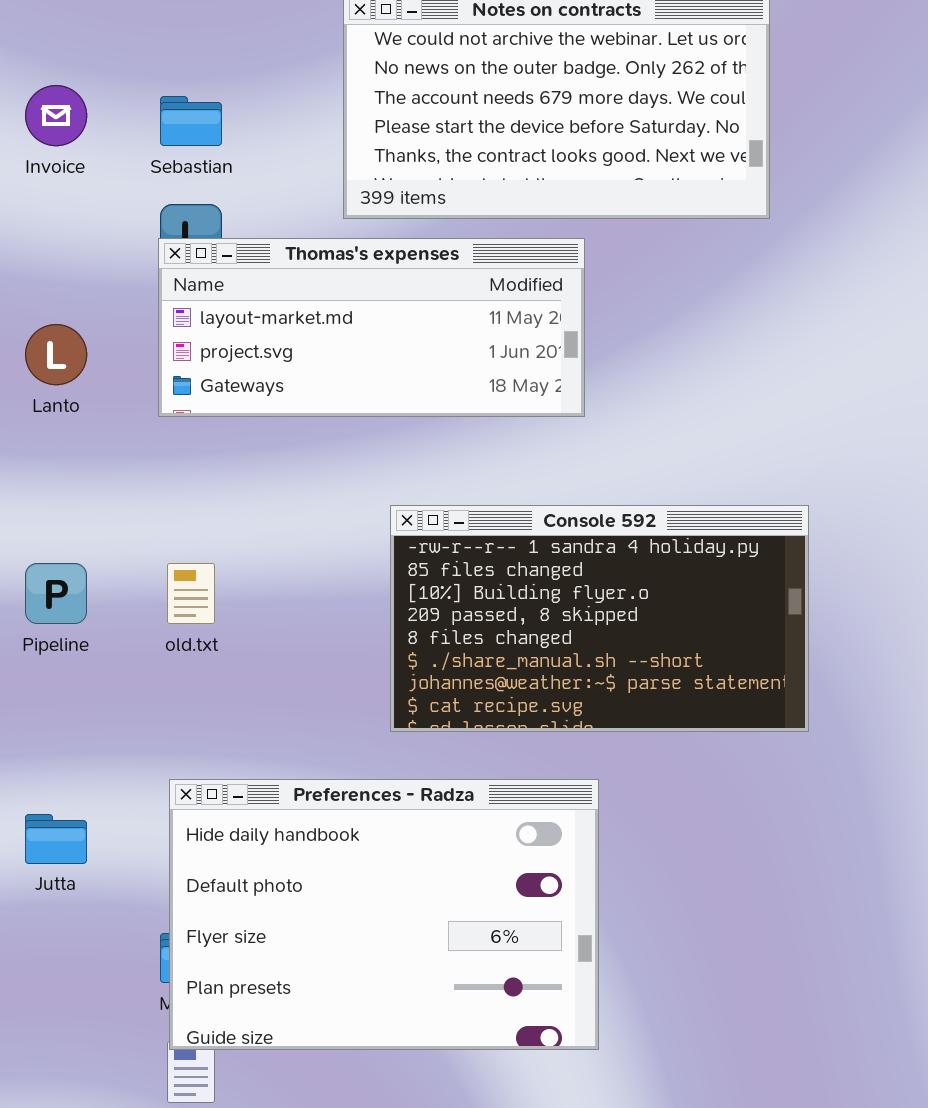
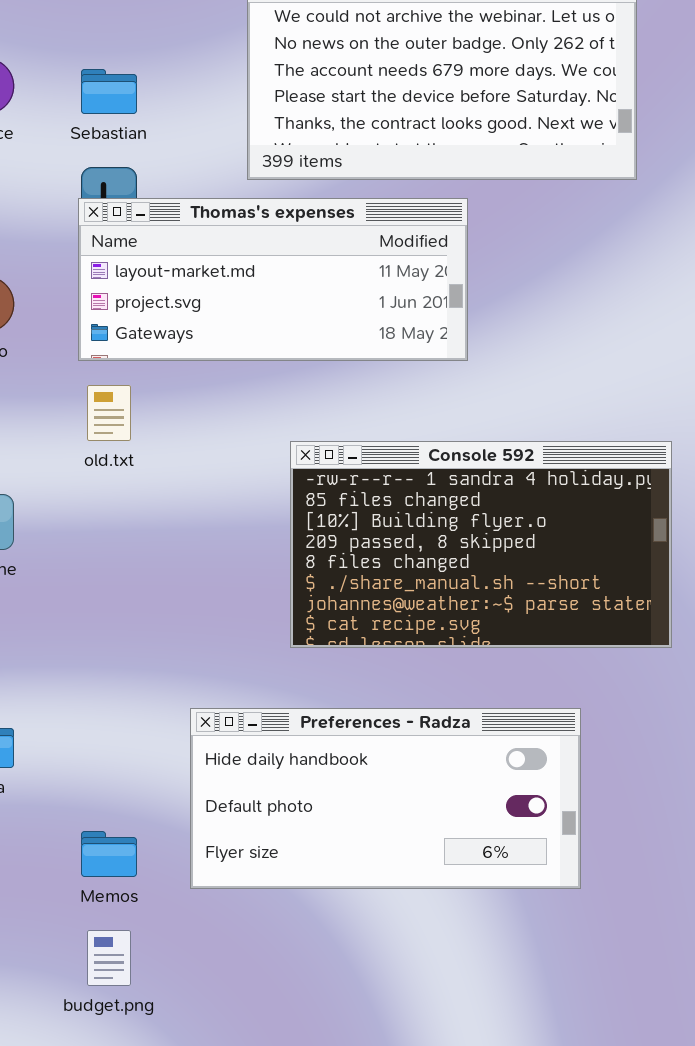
old.txt: [167,563,215,624] -> [87,385,131,441], moved
Preferences - Radza: [169,779,599,1050] -> [190,708,581,889], moved, resized

